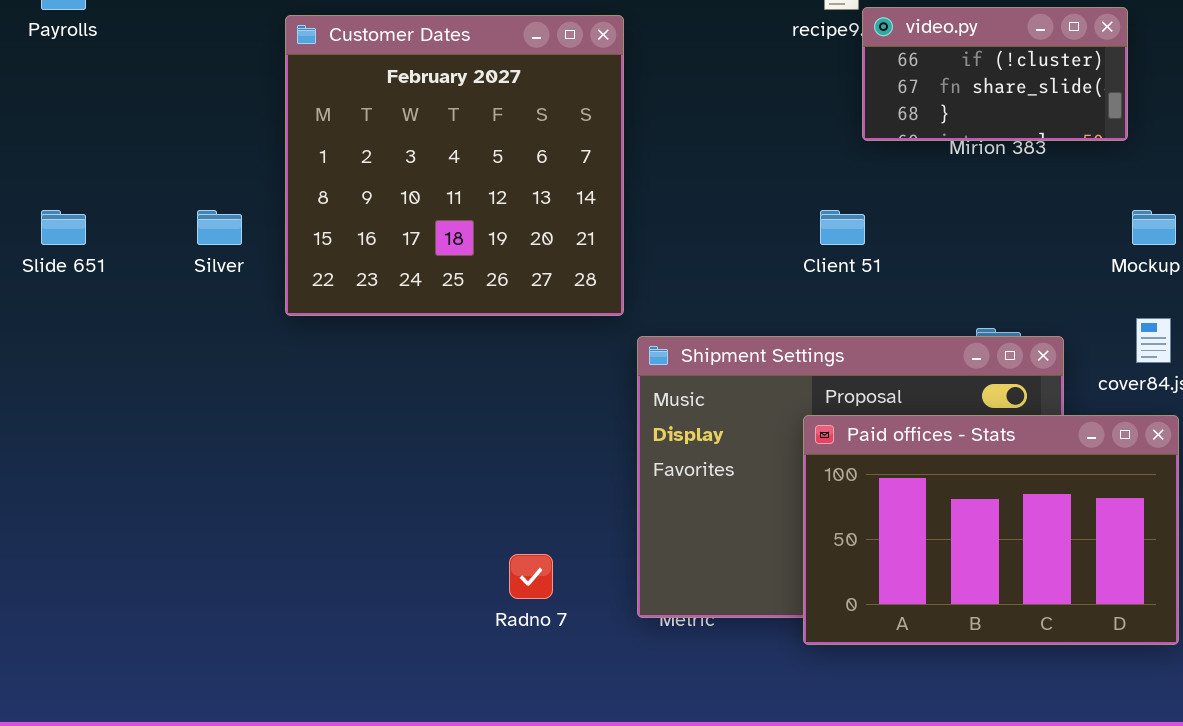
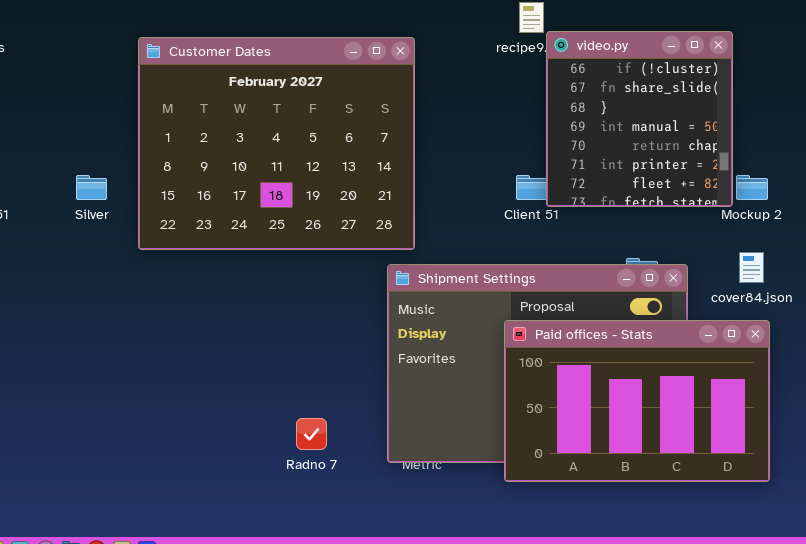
video.py: [862,7,1128,141] -> [546,31,733,207], resized
Customer Dates: [285,15,624,316] -> [138,37,415,250], resized

